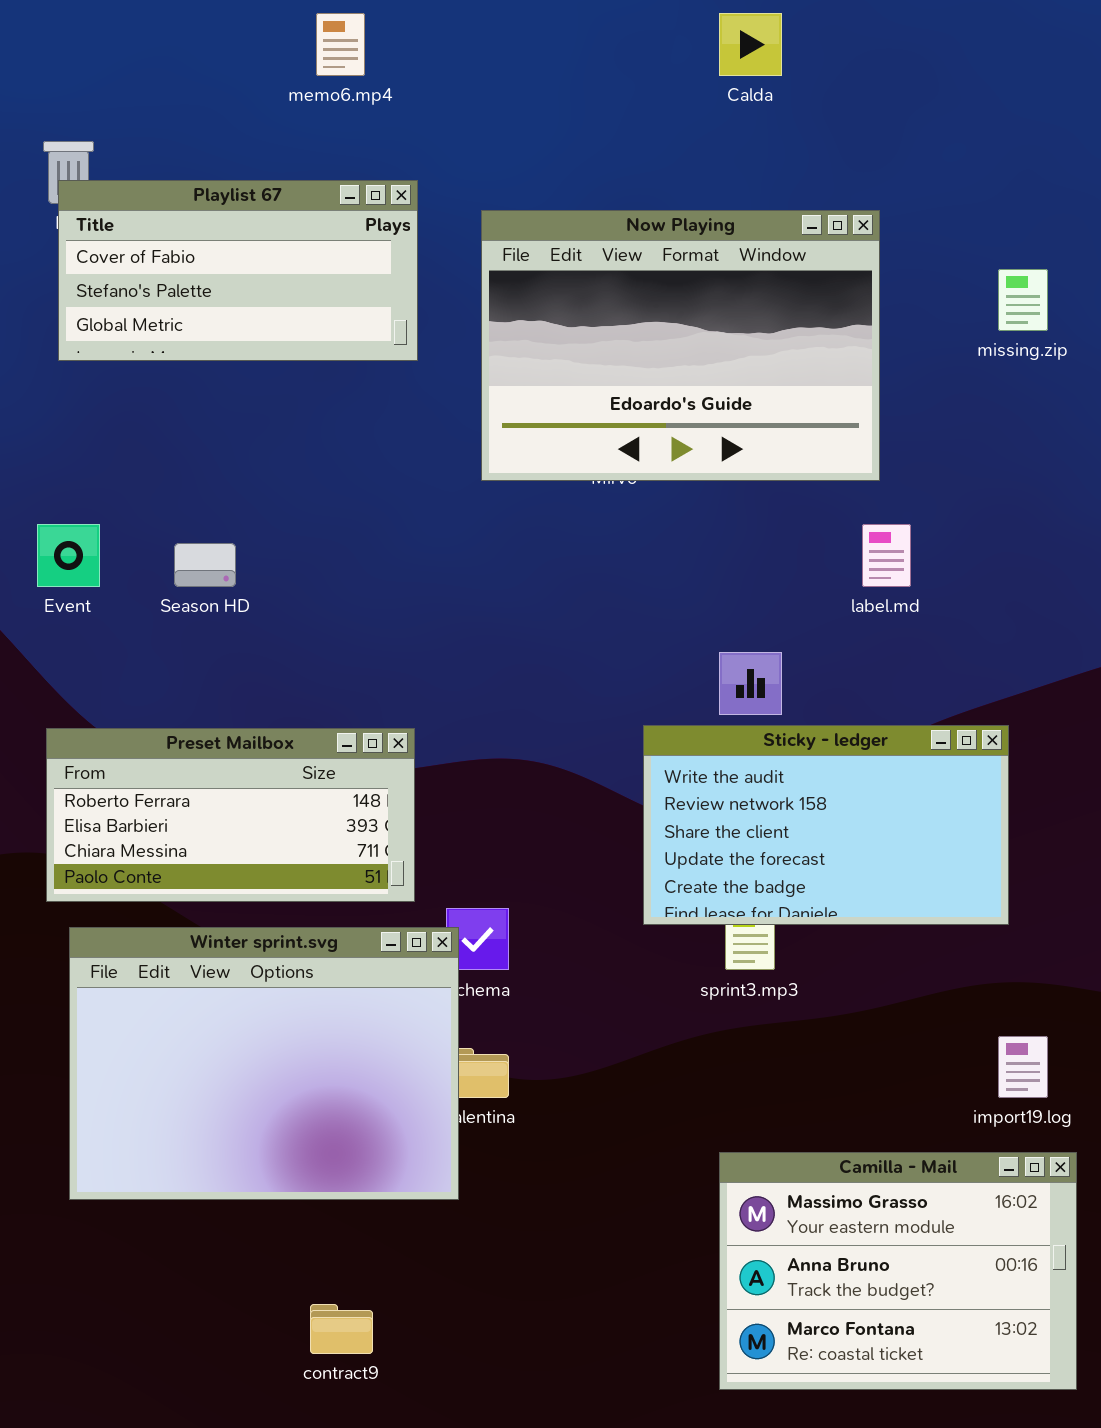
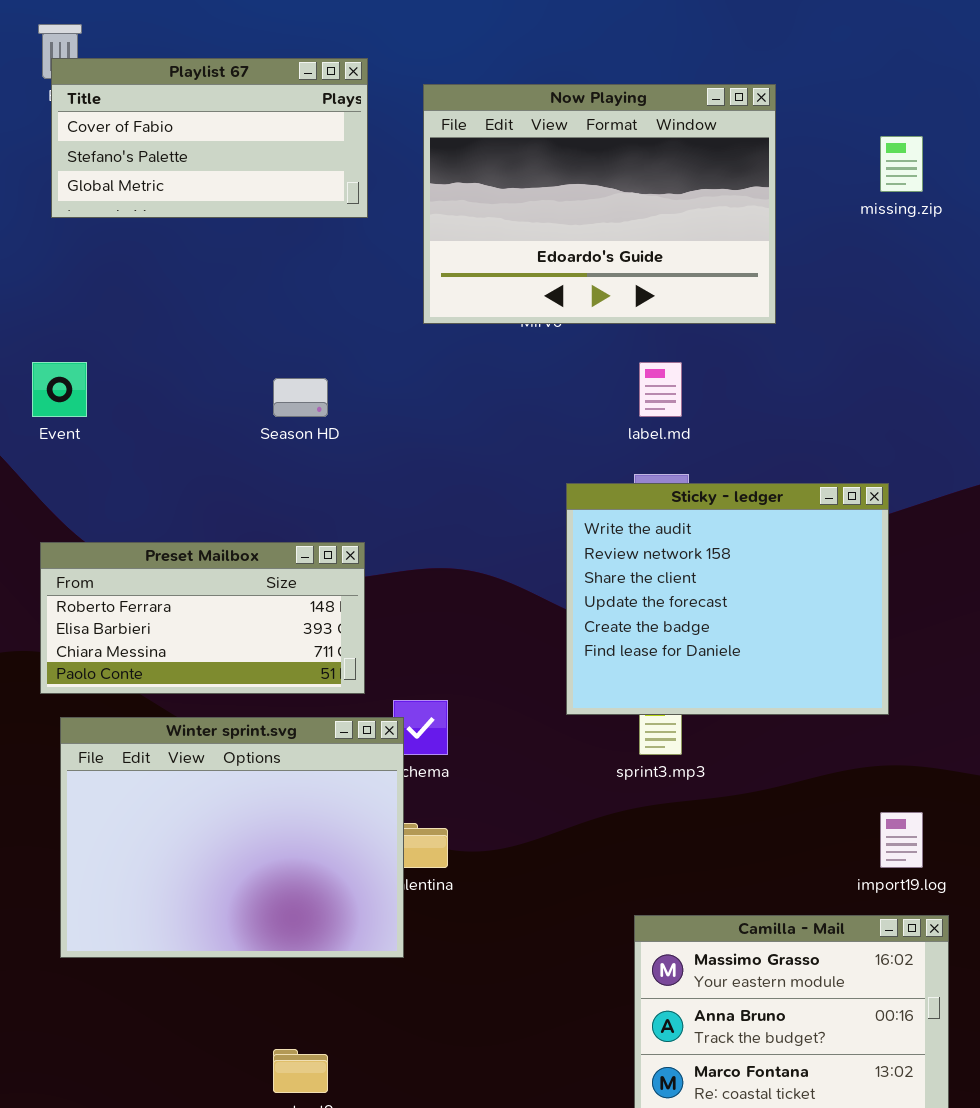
label.md: [862,524,911,587] -> [639,362,682,417], moved
Season HD: [174,543,236,587] -> [273,378,328,417], moved
Sticky - ledger: [643,725,1009,925] -> [566,483,889,715], resized

